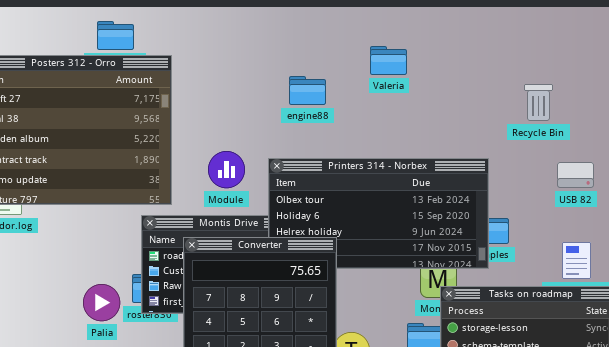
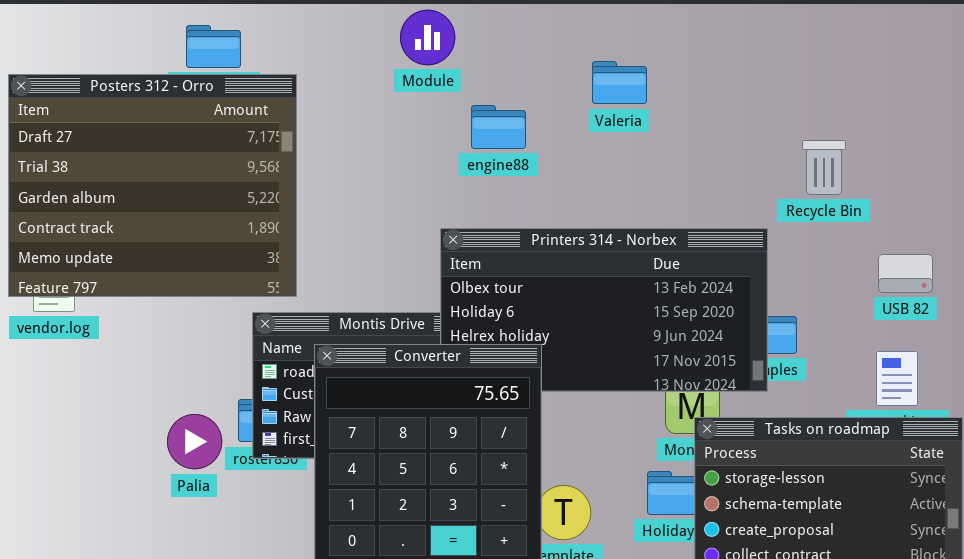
Recycle Bin: [524,84,553,121] -> [802,140,846,195], moved
Module: [208,151,245,188] -> [400,10,455,65], moved
USB 82: [557,162,594,188] -> [878,254,933,293], moved

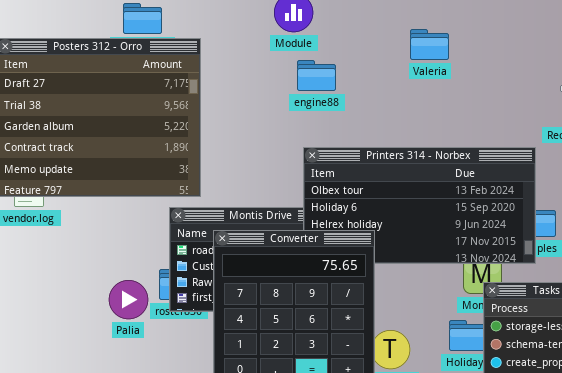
engine88: [471,105,526,149] -> [297,60,336,91], moved

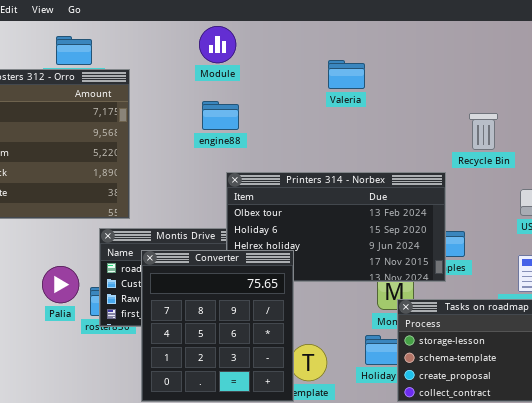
engine88: [297,60,336,91] -> [202,101,239,130], moved
Palia: [109,280,148,319] -> [42,266,79,303], moved

